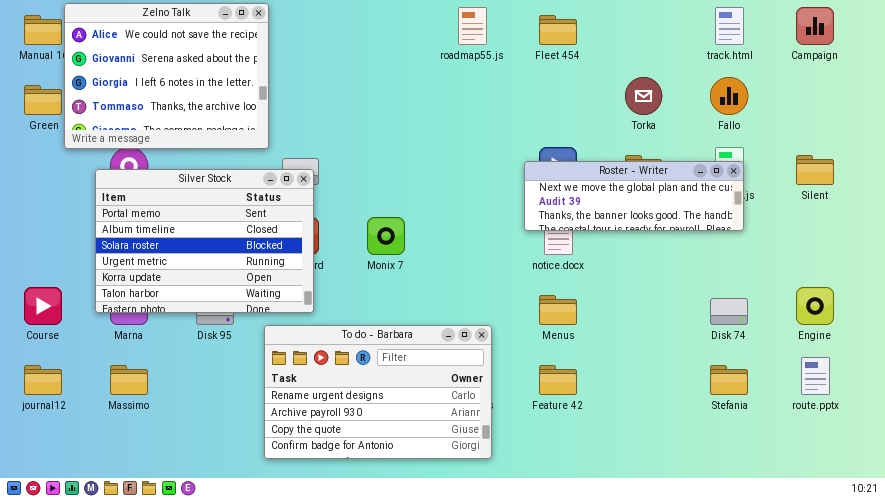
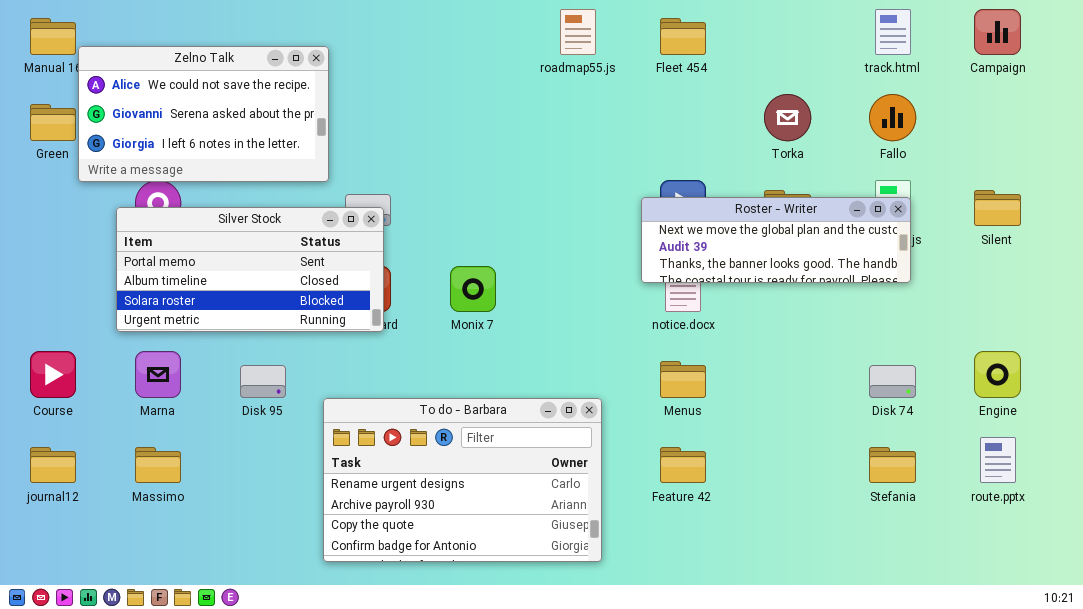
Zelno Talk: [64,3,269,149] -> [78,46,329,182], resized
Silver Stock: [95,169,314,313] -> [116,207,384,332], resized

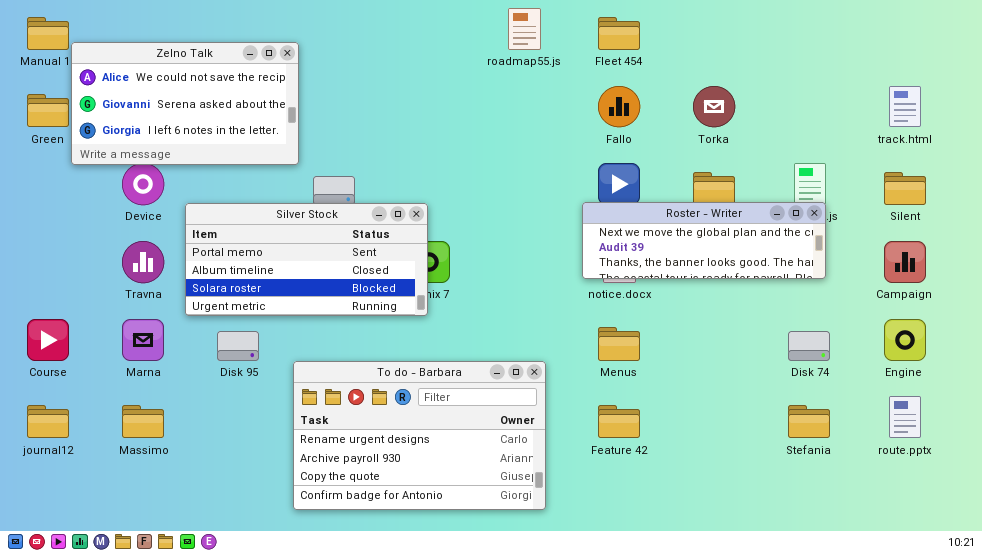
track.html: [875,9,911,55] -> [889,86,921,127], moved
Campaign: [974,9,1021,55] -> [884,241,926,283], moved
Fallo: [869,94,916,141] -> [598,86,640,127], moved
Roster - Writer: [641,197,911,283] -> [582,202,826,279], moved
Silver Stock: [116,207,384,332] -> [185,203,428,316], moved

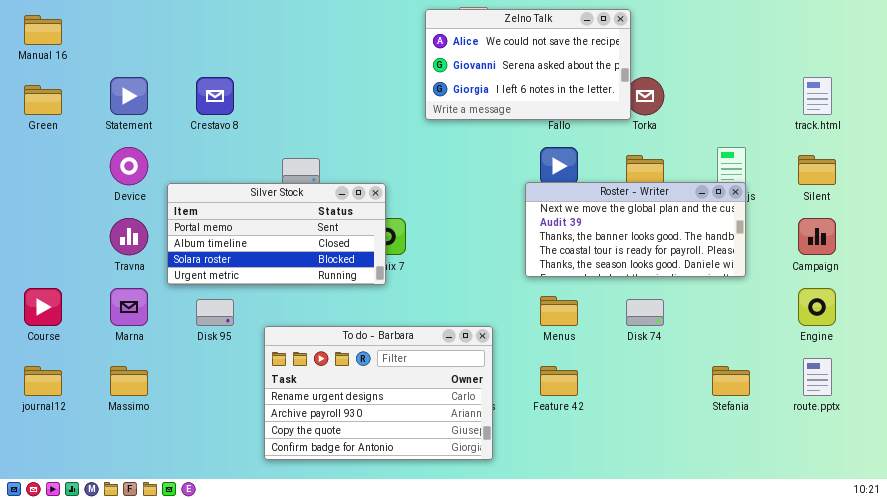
Zelno Talk: [71,42,299,165] -> [425,9,631,120], moved
Roster - Writer: [582,202,826,279] -> [525,182,746,277], resized
Disk 74: [788,331,830,361] -> [626,299,664,326], moved

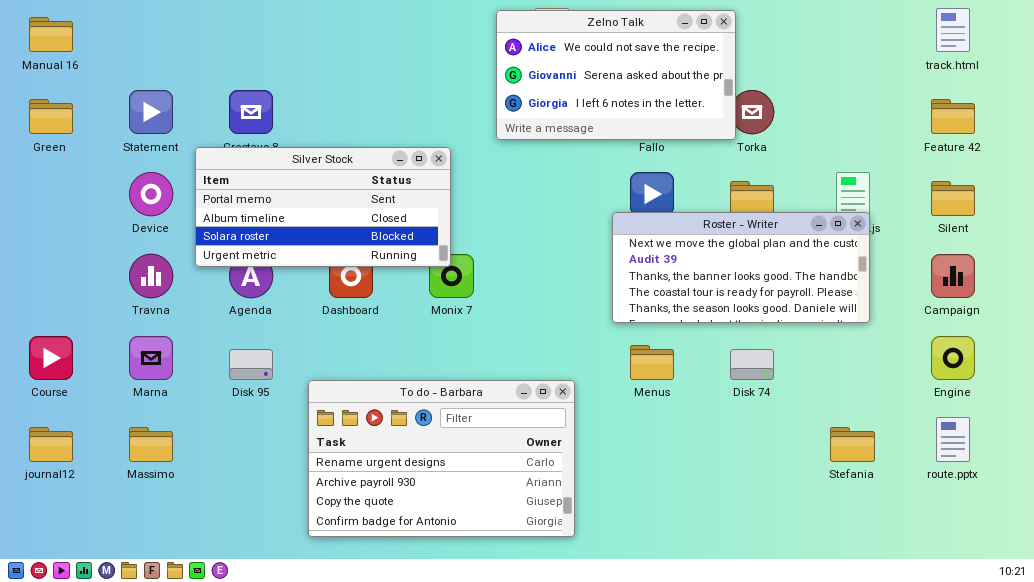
track.html: [803,77,832,115] -> [936,8,970,52], moved
Silver Stock: [167,183,386,285] -> [195,147,451,267], moved
Feature 42: [540,366,578,396] -> [931,99,975,134], moved

